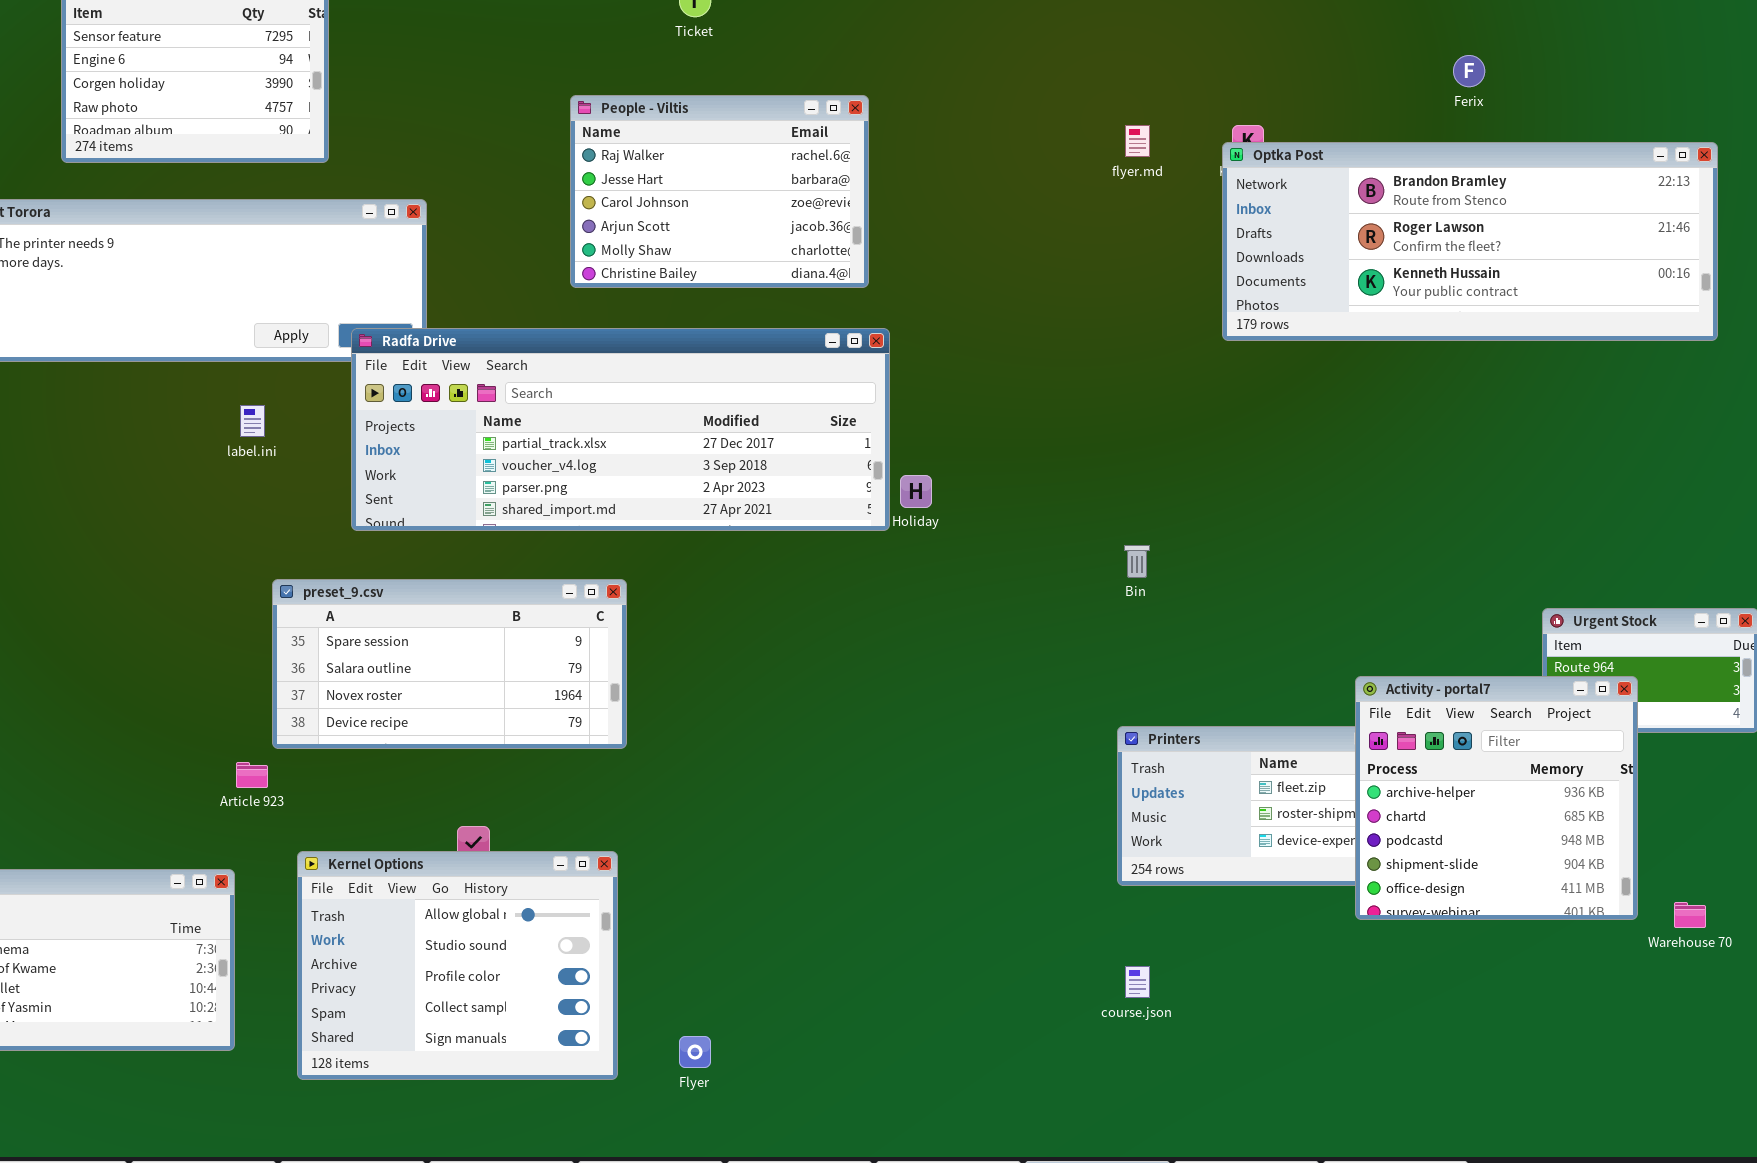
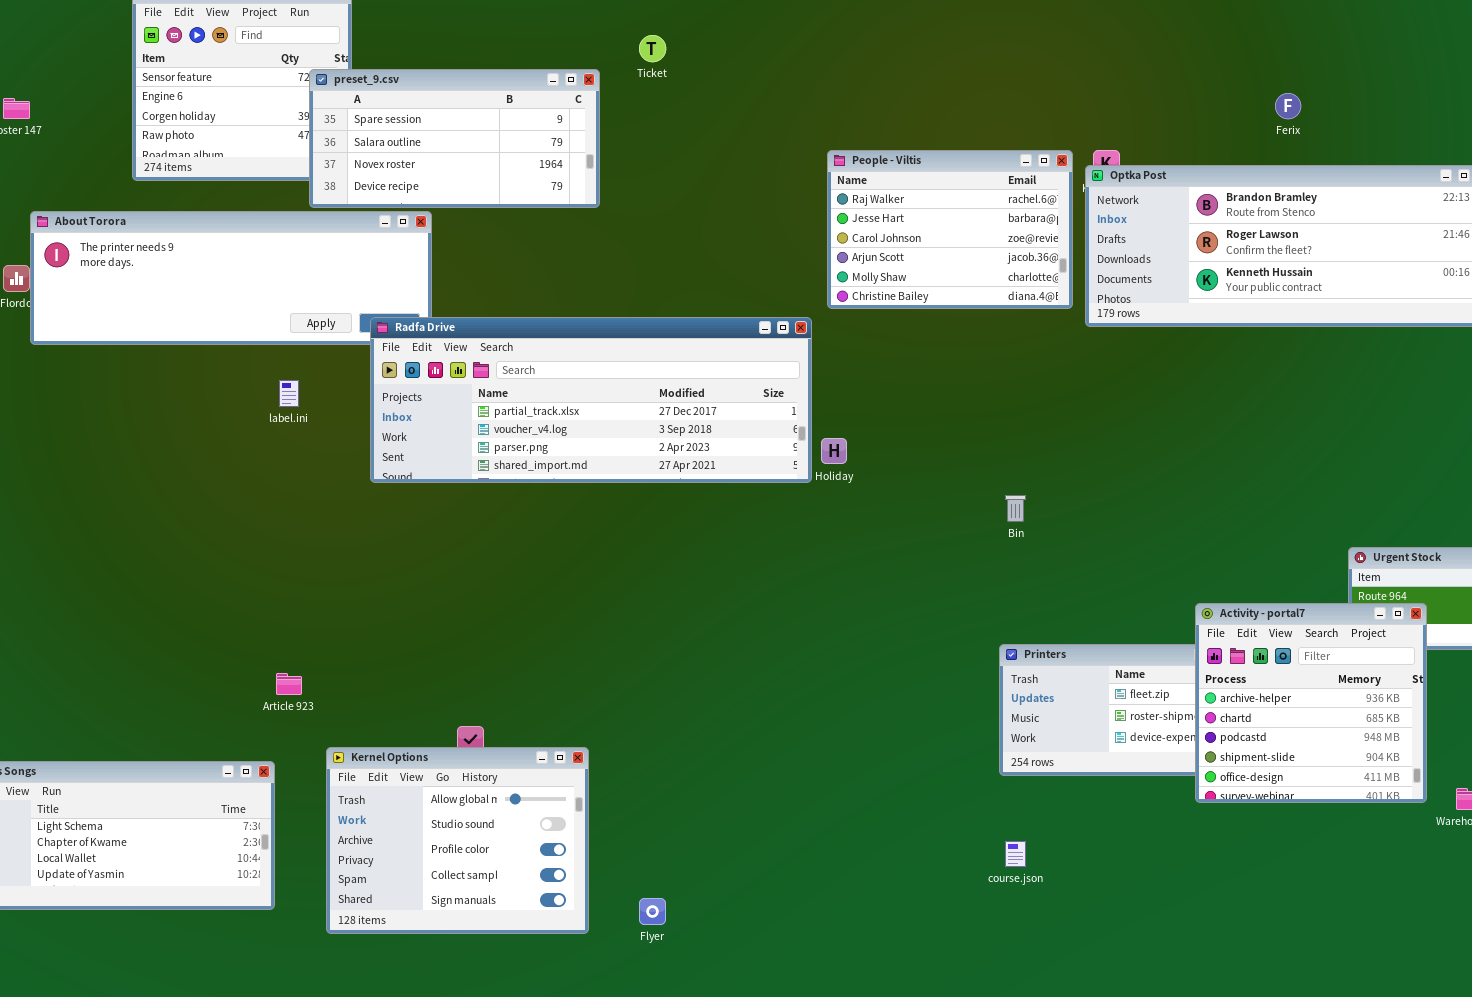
People - Viltis: [570,95,869,288] -> [827,150,1073,309], moved
preset_9.csv: [272,579,627,749] -> [309,69,600,208], moved

